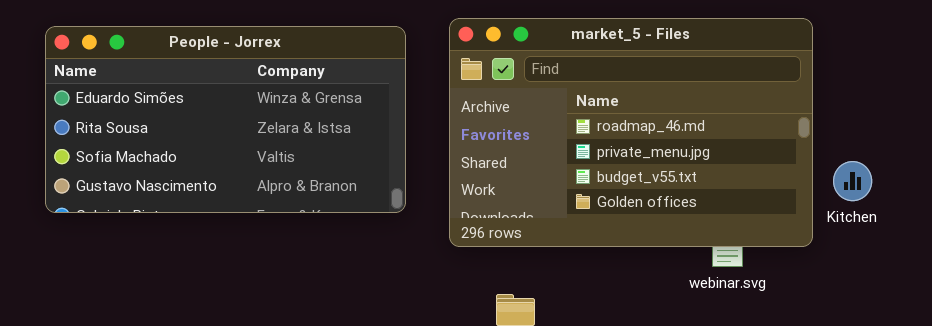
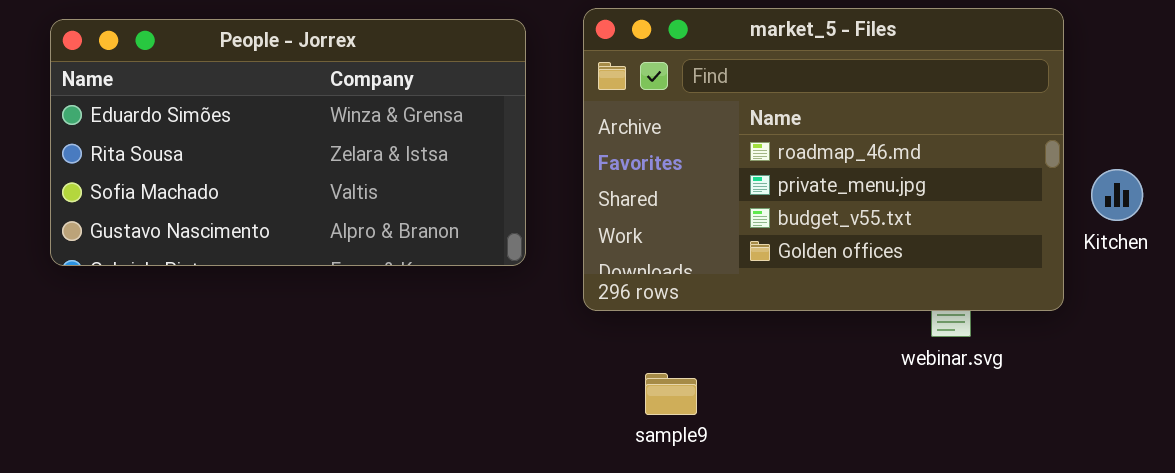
Kitchen: [833,161,872,201] -> [1091,169,1143,221], moved

